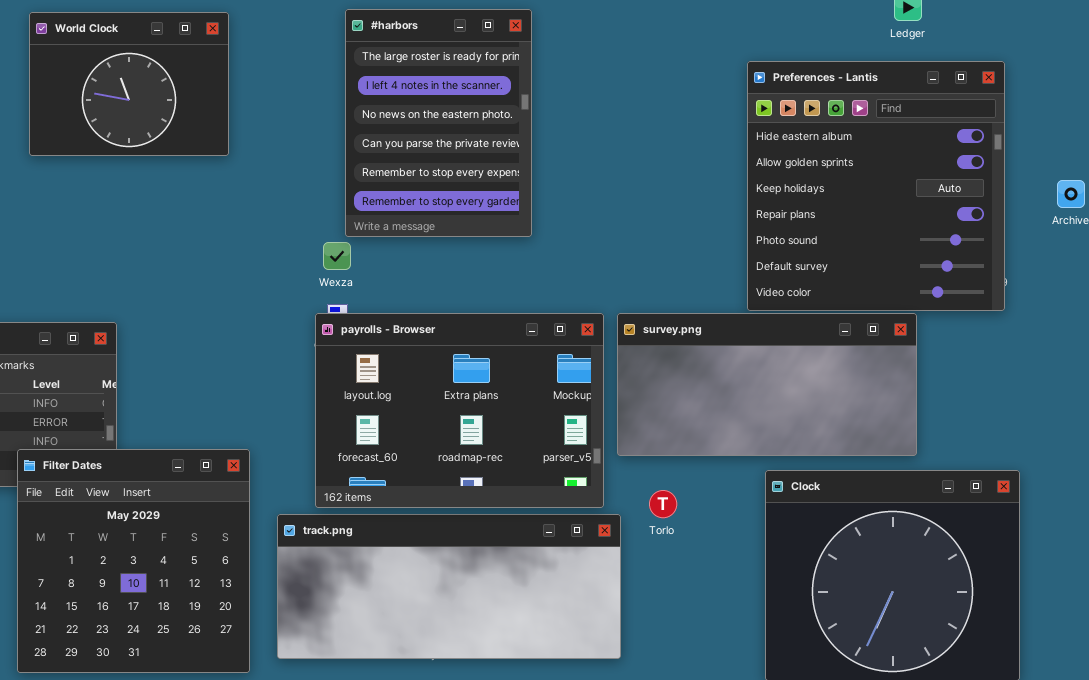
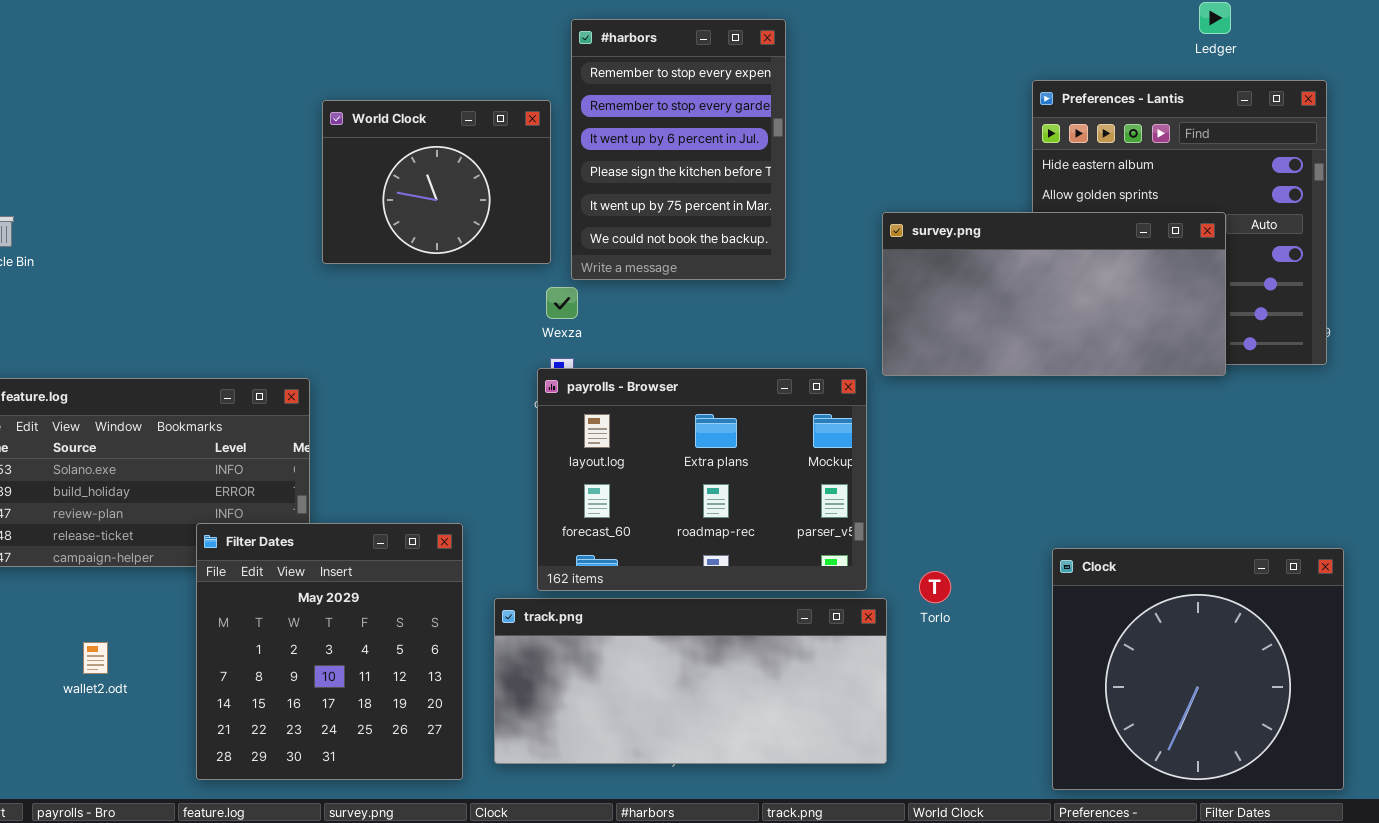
#harbors: [345,9,532,237] -> [571,19,786,280], scrolled down 4 rows
World Clock: [29,12,229,156] -> [322,100,551,264], moved
survey.png: [617,313,917,456] -> [882,212,1226,376], moved

